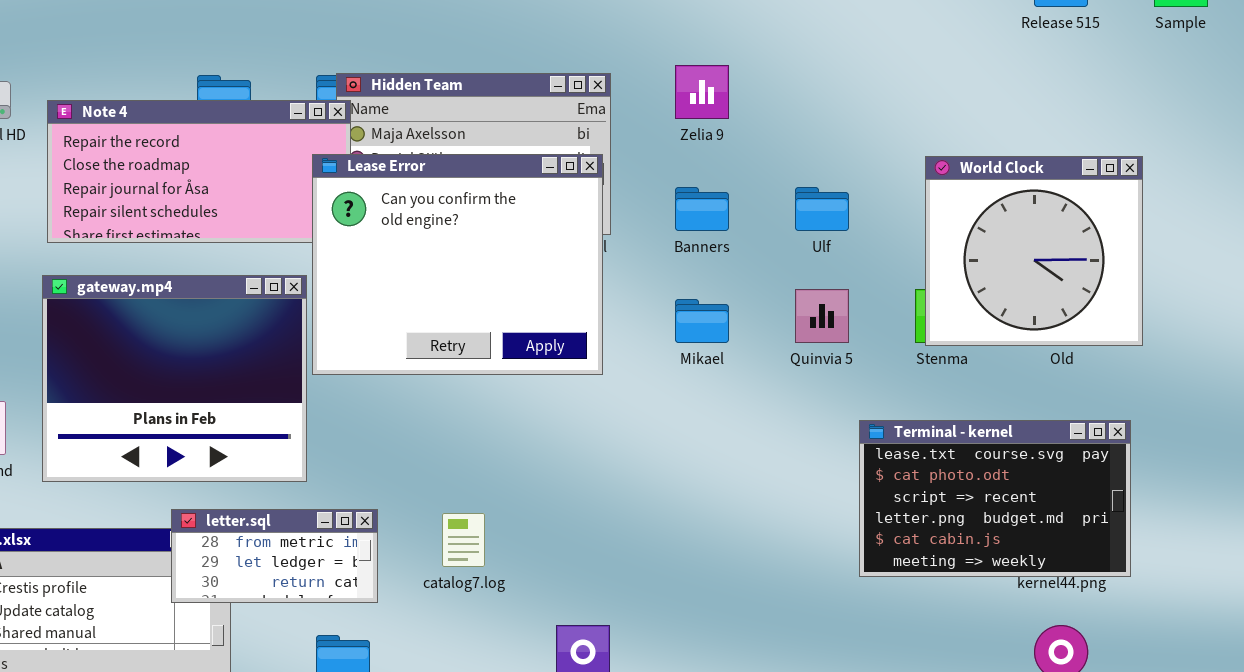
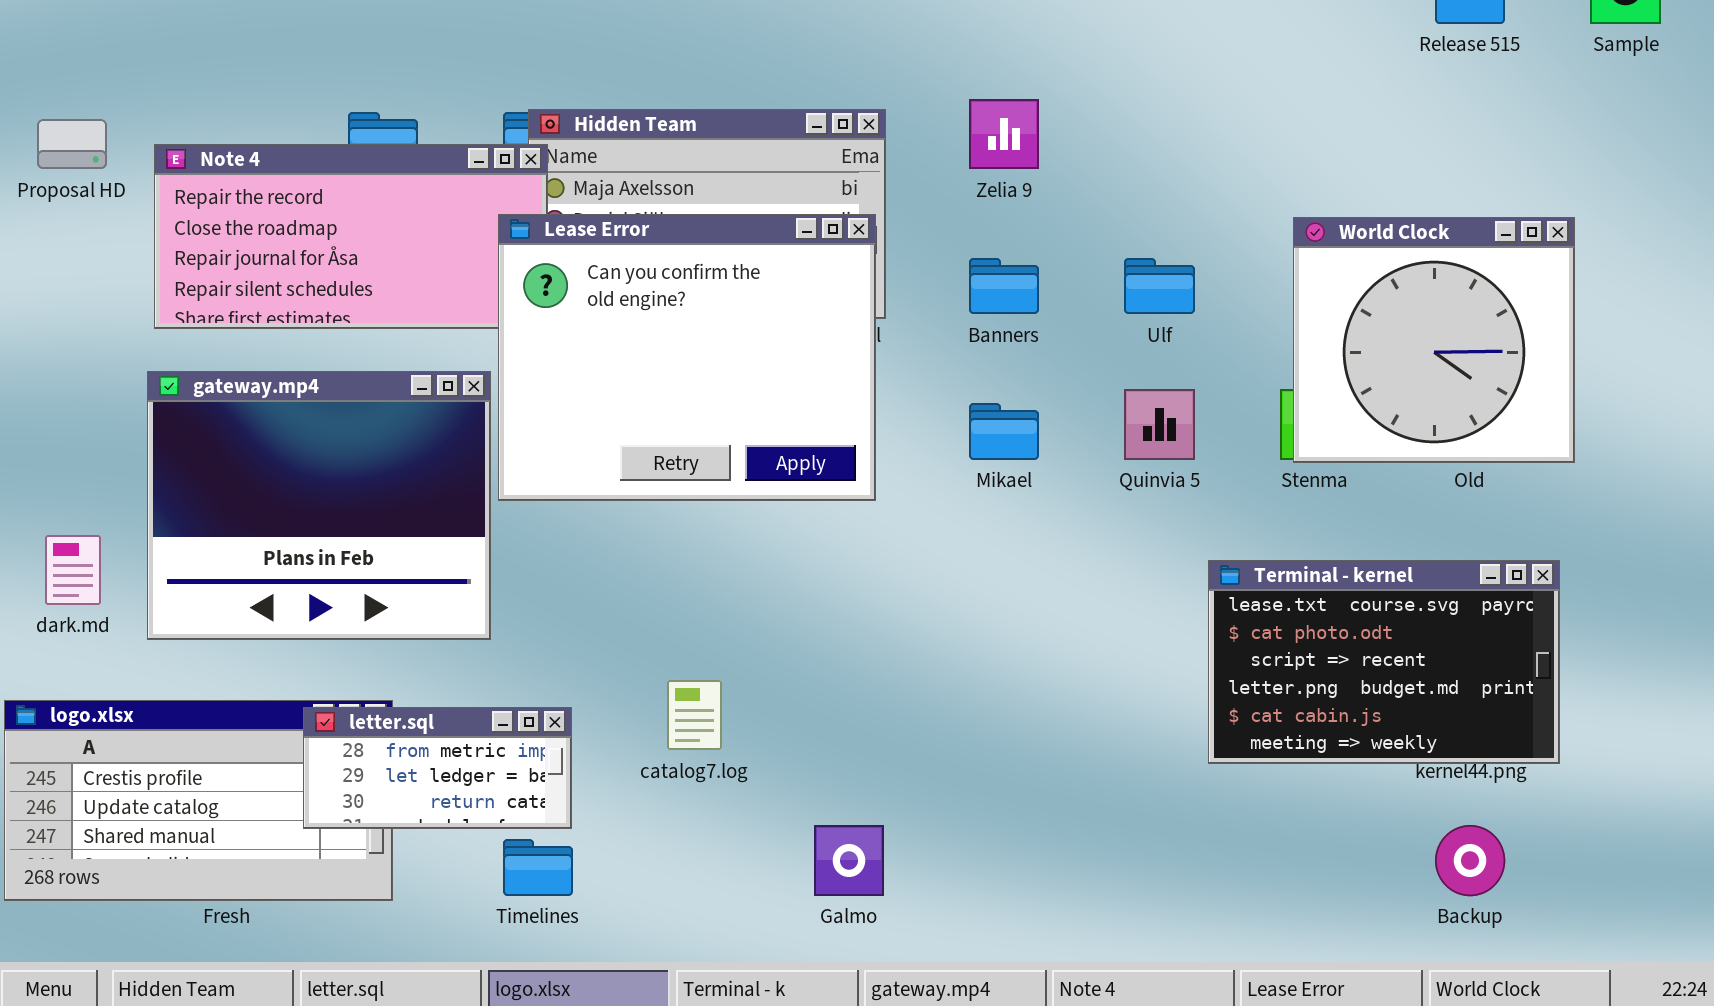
letter.sql: [171,509,378,603] -> [303,707,572,829], moved

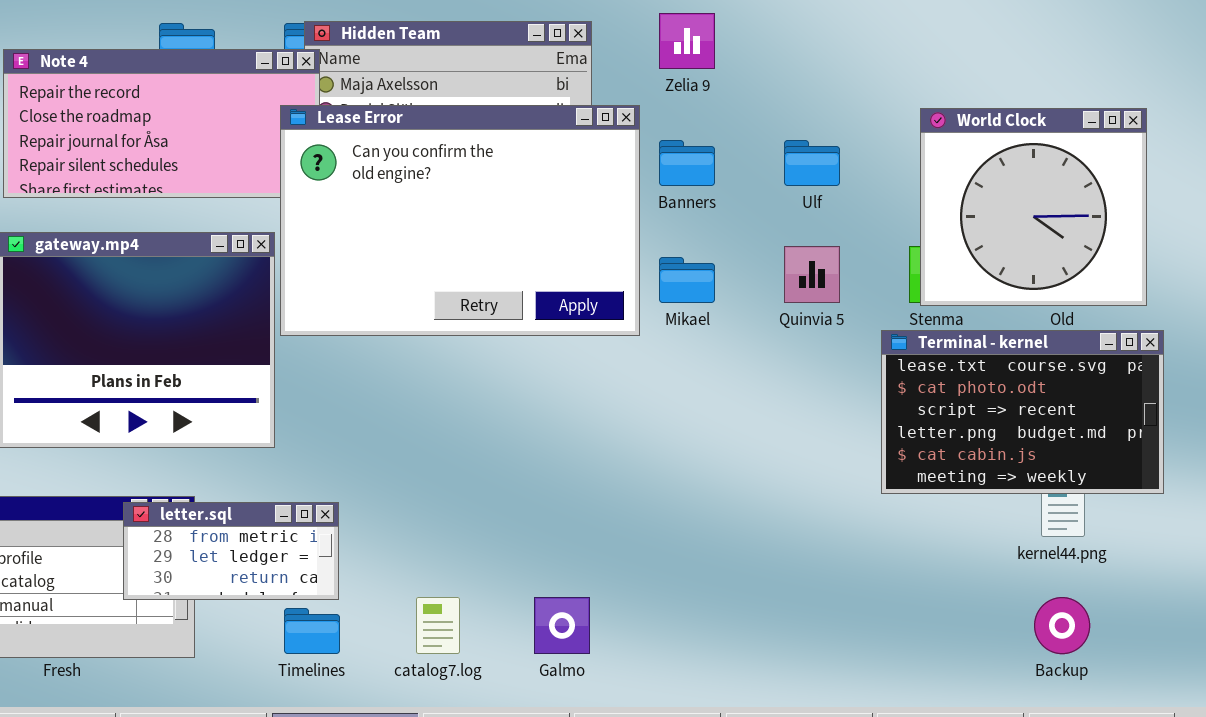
Lease Error: [498,214,876,501] -> [280,105,640,336], resized
Terminal - kernel: [1208,560,1560,764] -> [881,330,1164,494], moved
catalog7.log: [667,680,722,750] -> [416,597,460,654], moved

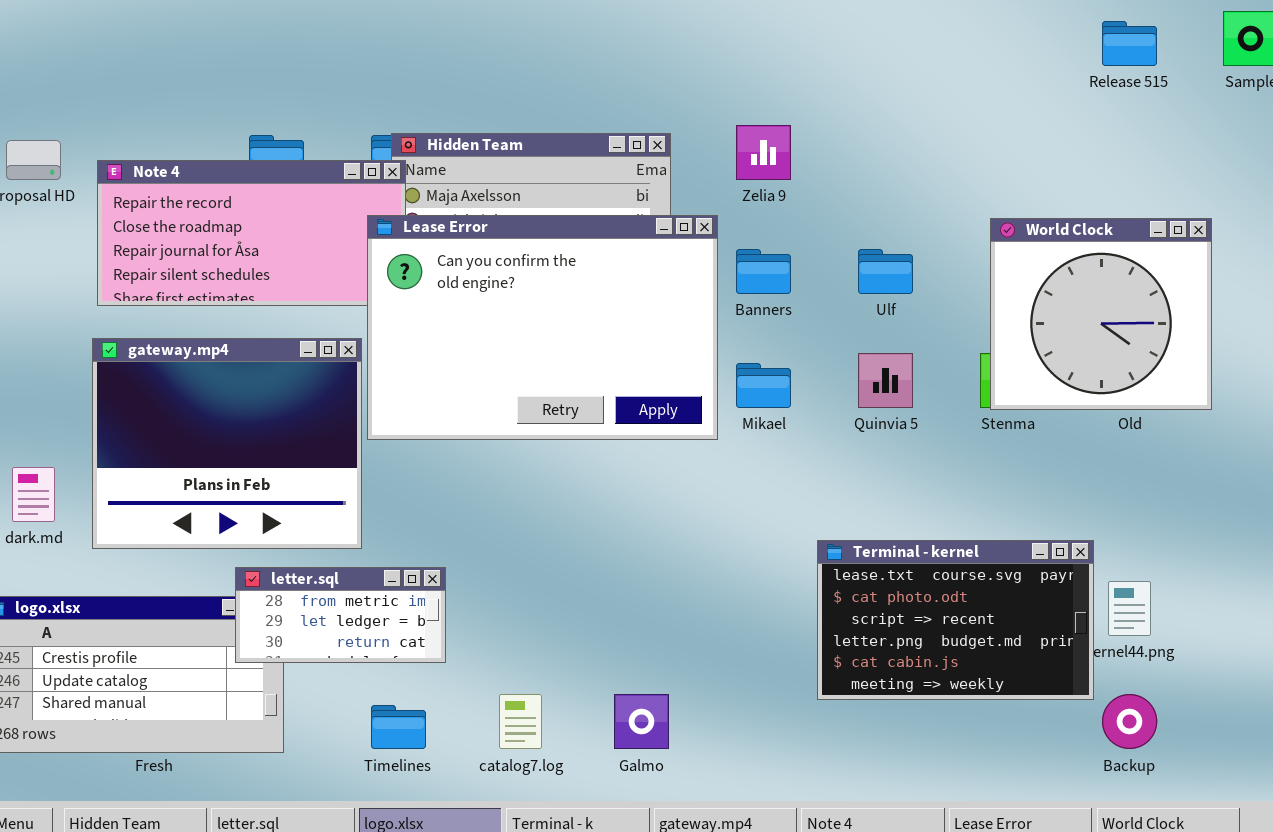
Terminal - kernel: [881,330,1164,494] -> [817,540,1094,700], moved
letter.sql: [123,502,339,600] -> [235,567,446,663], moved

